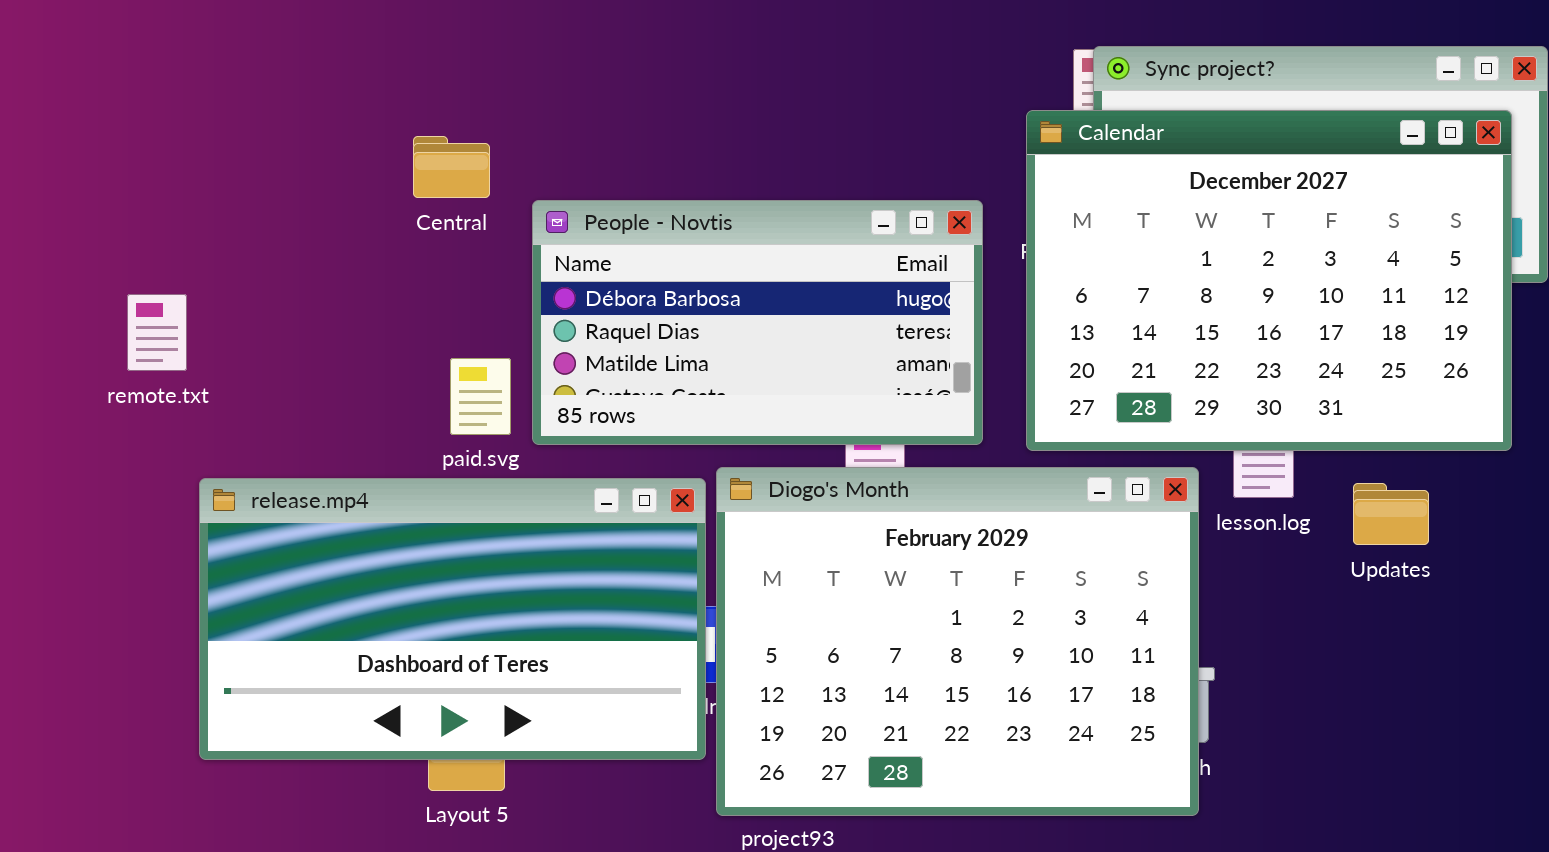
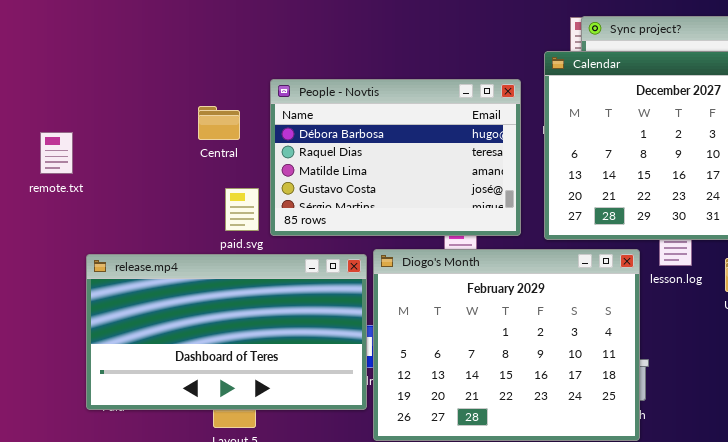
Central: [413,136,490,198] -> [198,106,240,140], moved
People - Novtis: [532,200,983,445] -> [270,79,521,236], resized
remote.txt: [127,294,187,371] -> [40,132,73,174], moved

